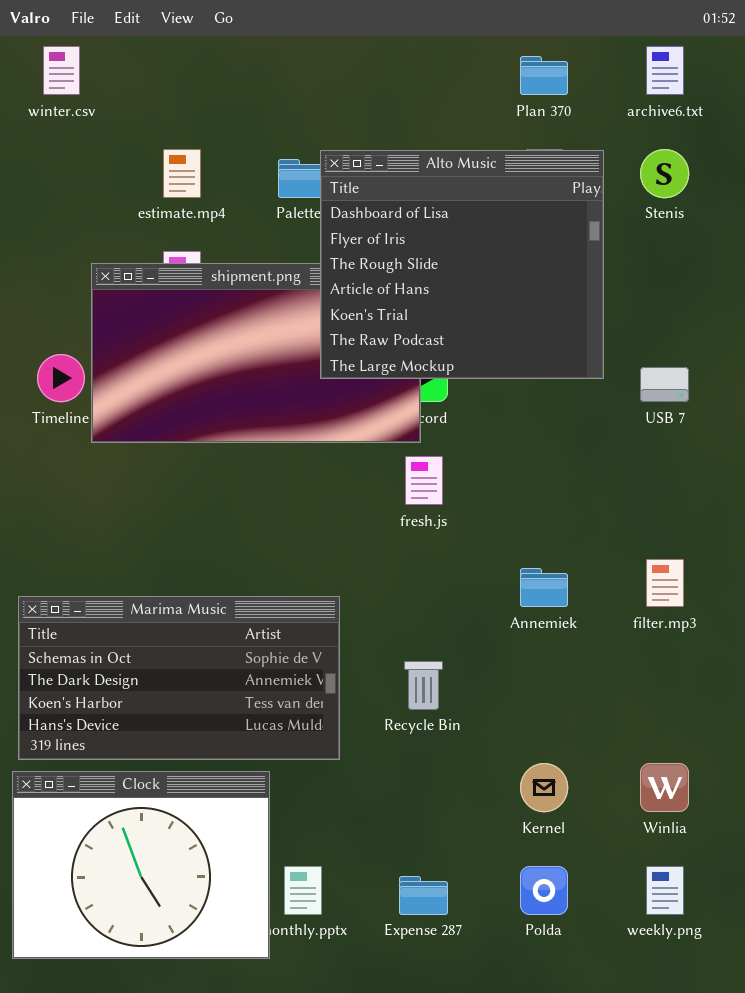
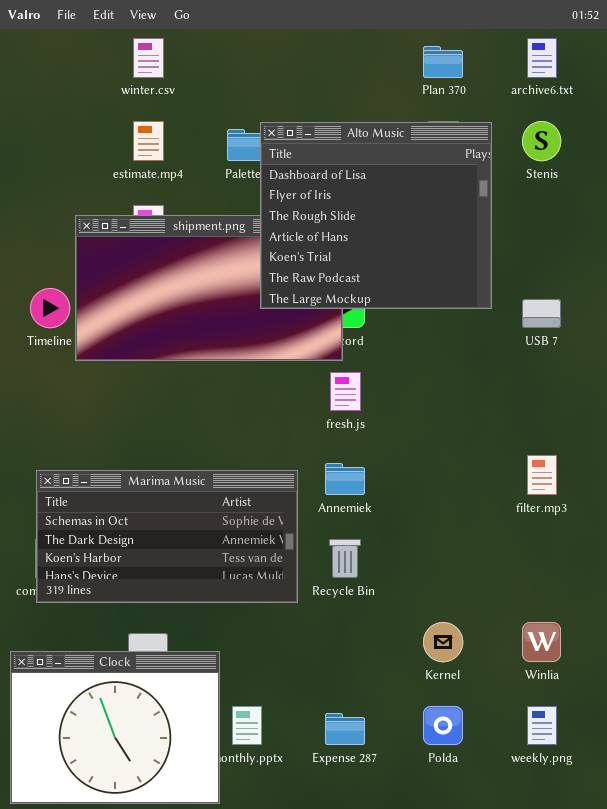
winter.csv: [43,46,80,95] -> [133,38,164,78], moved
Annemiek: [520,568,568,607] -> [325,463,365,495], moved
Marima Music: [18,596,340,760] -> [36,470,298,603], moved
Clock: [12,771,270,959] -> [10,651,220,804], moved

